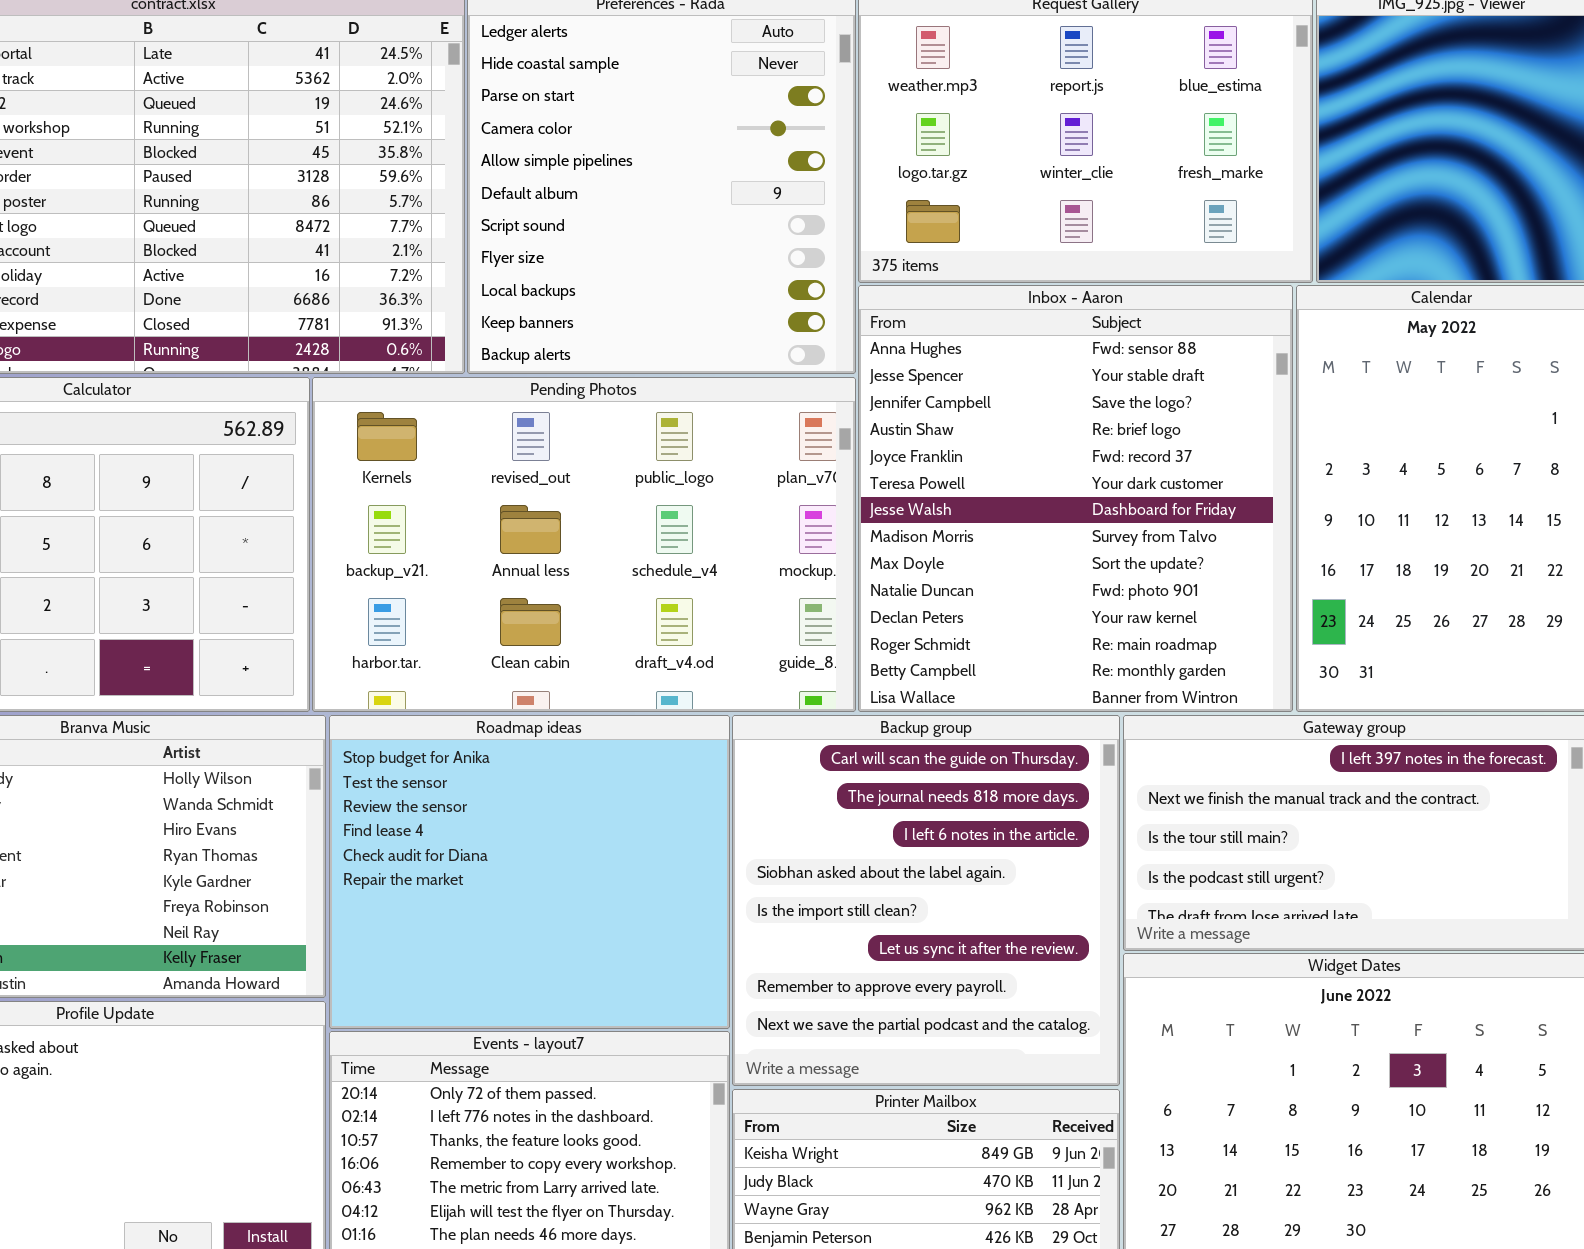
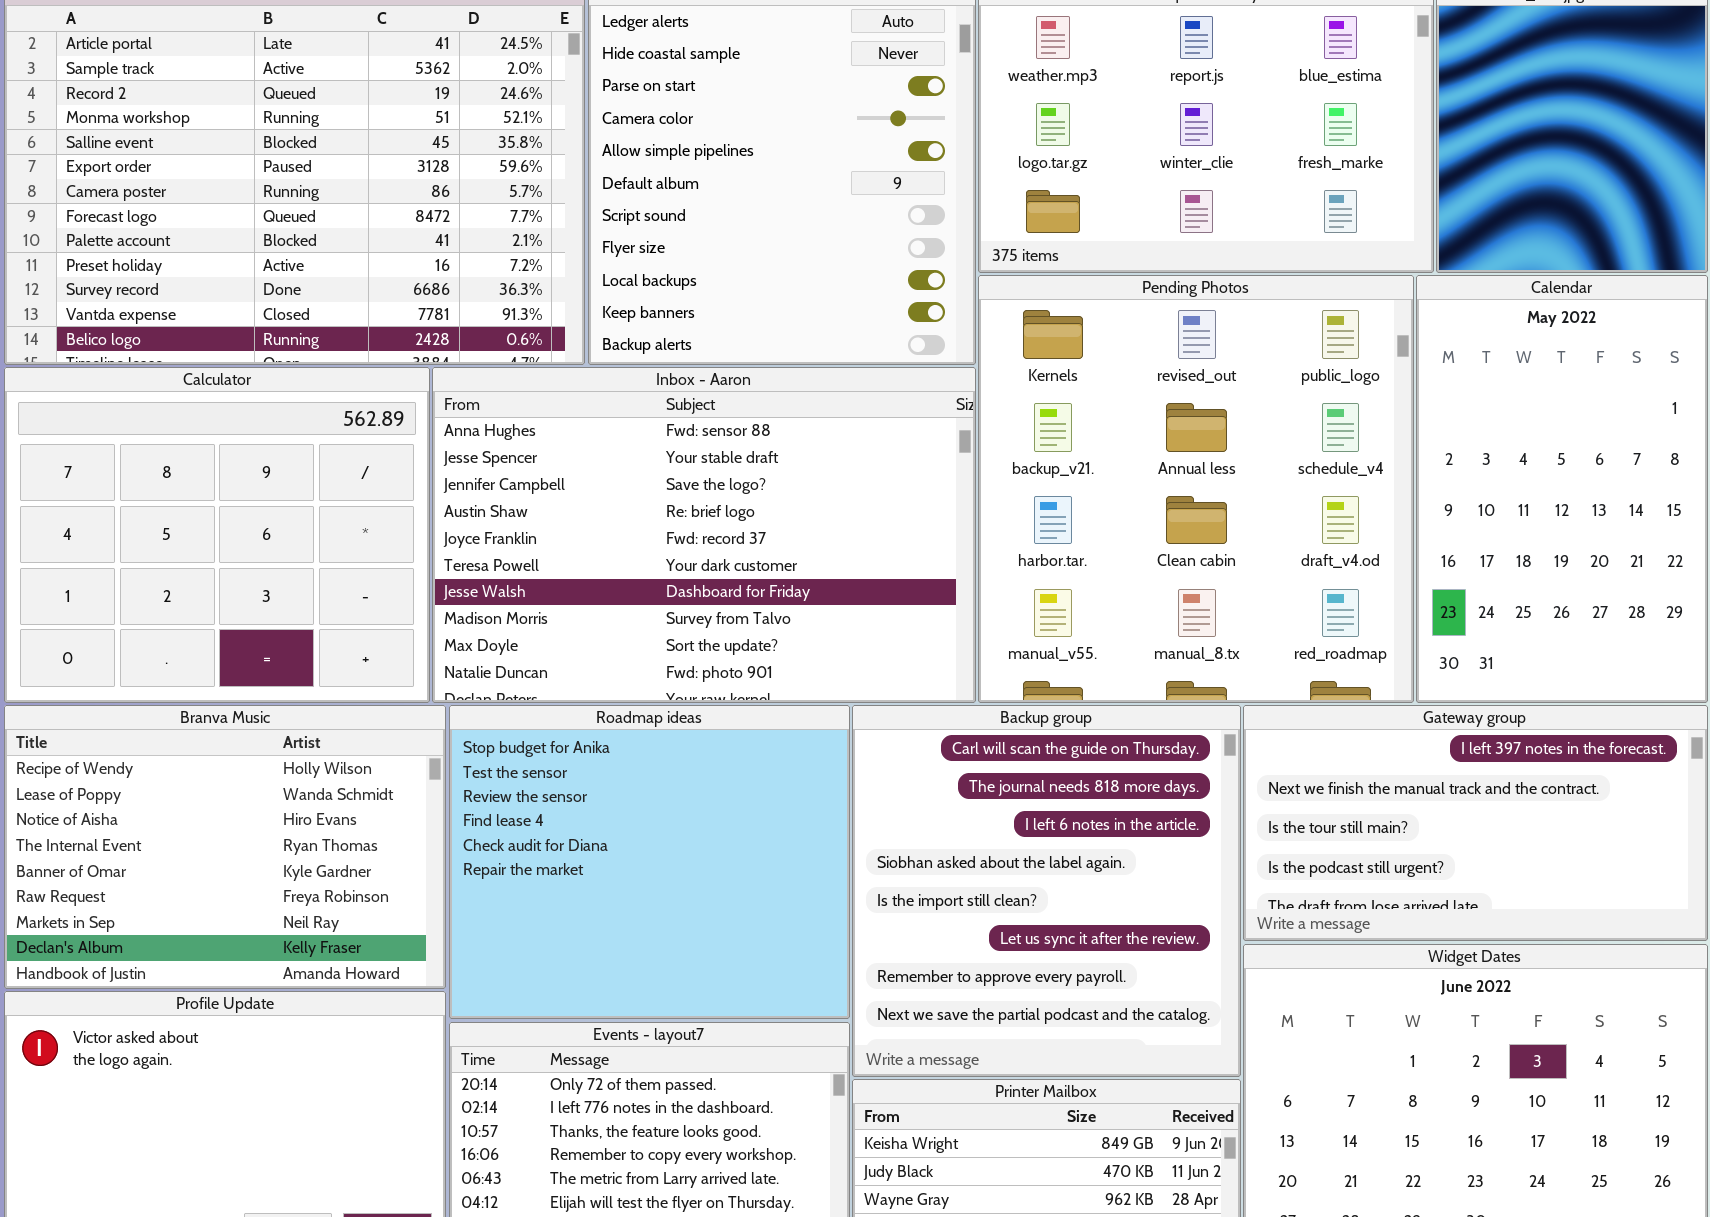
Inbox - Aaron: [858,285,1293,712] -> [432,367,976,703], moved, resized
Pending Photos: [312,377,856,712] -> [978,275,1414,703], moved, resized

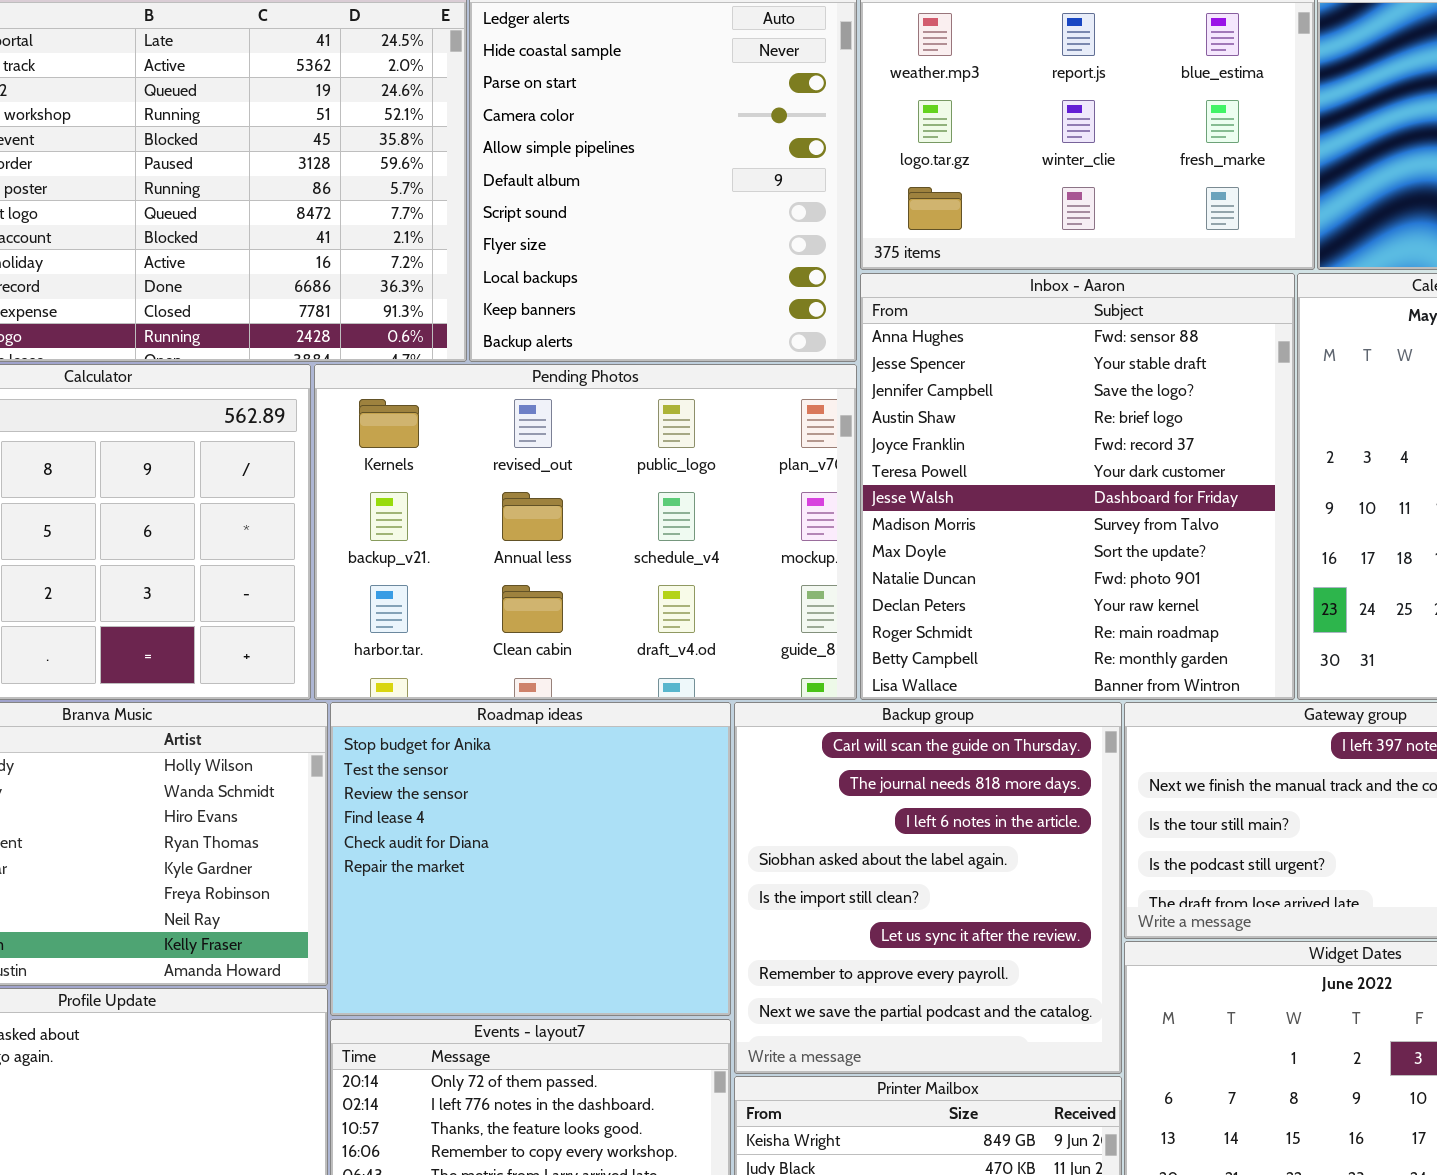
Pending Photos: [978,275,1414,703] -> [314,364,857,700], moved, resized
Inbox - Aaron: [432,367,976,703] -> [860,273,1295,700], moved, resized

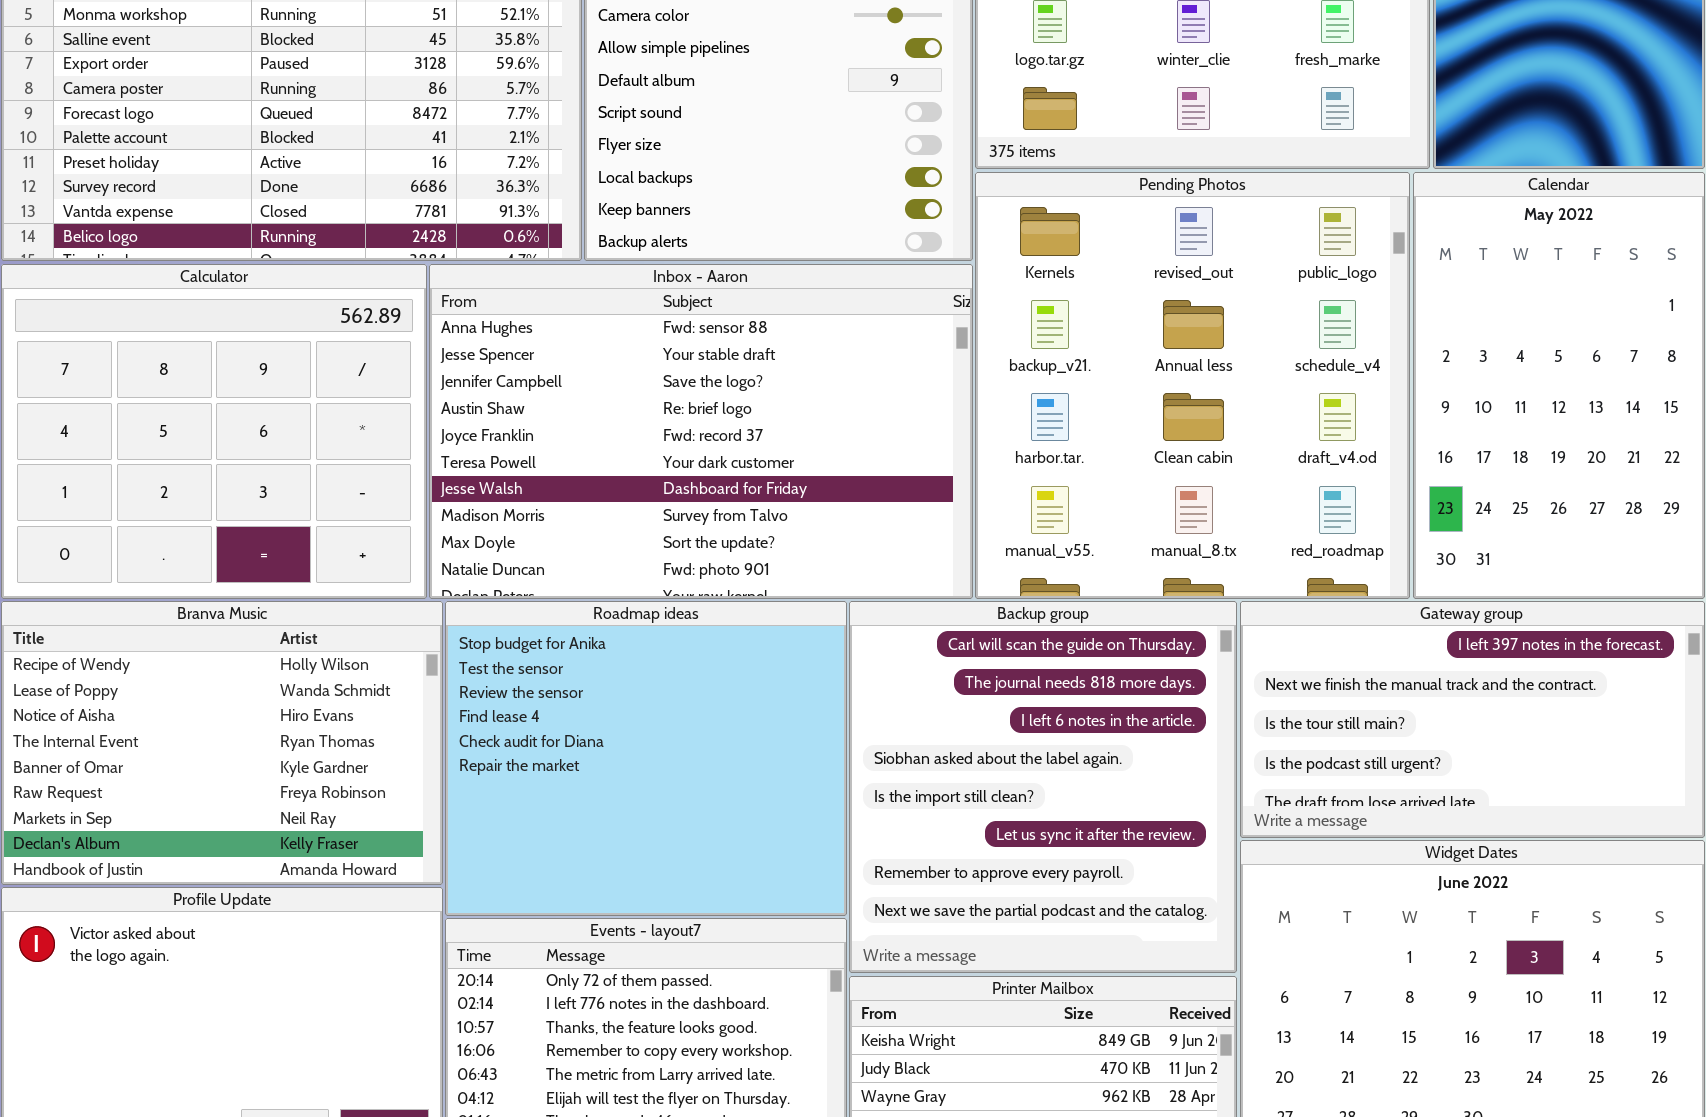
Inbox - Aaron: [860,273,1295,700] -> [429,264,973,599], moved, resized
Pending Photos: [314,364,857,700] -> [975,172,1410,599], moved, resized

